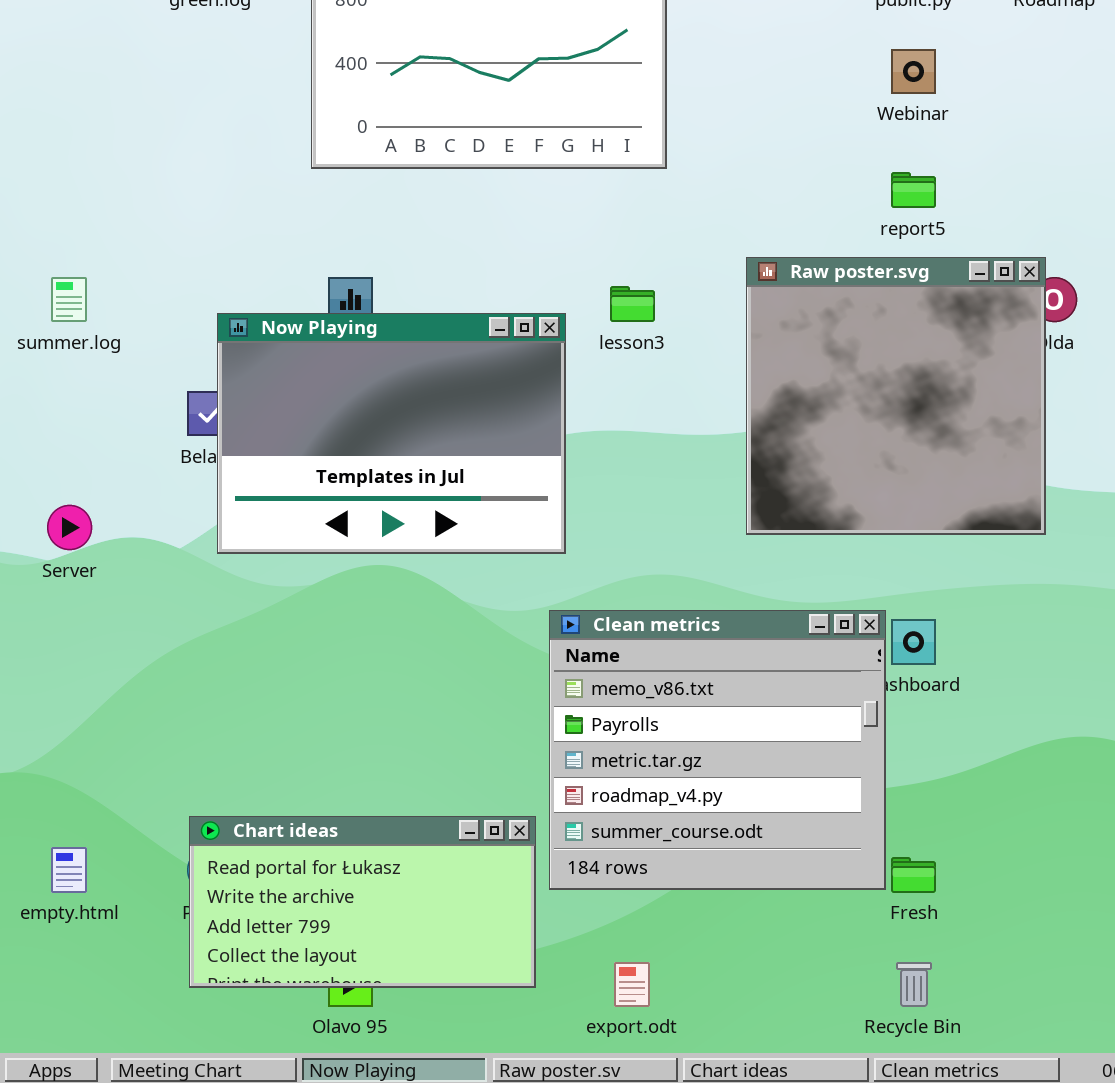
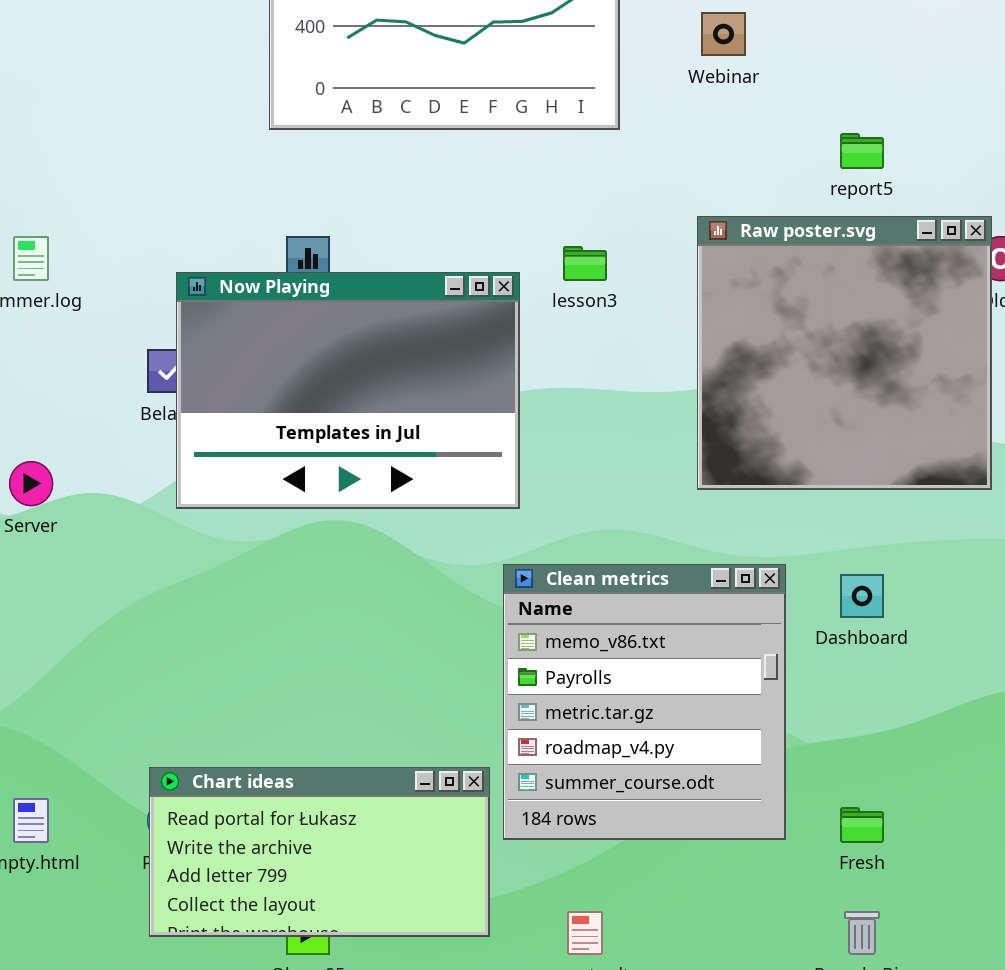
Webinar: [891,49,936,94] -> [701,12,746,56], moved
Clean metrics: [549,610,886,890] -> [503,564,786,840], resized

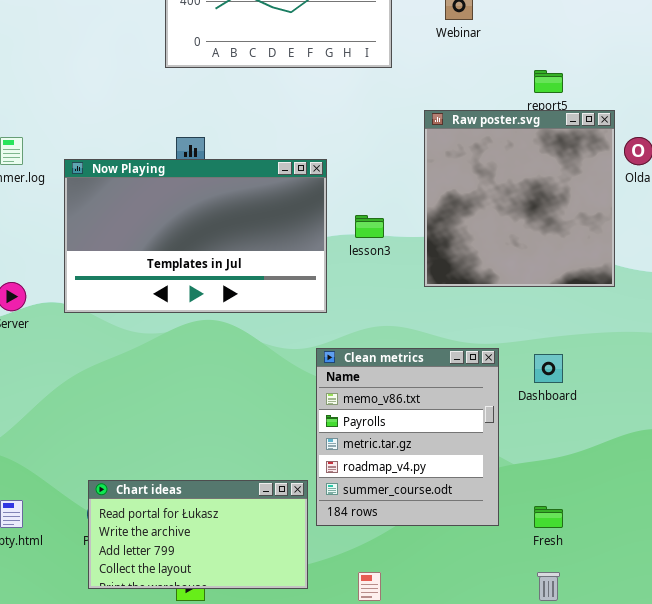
Raw poster.svg: [697,216,992,490] -> [424,110,615,287], moved
lesson3: [563,246,607,281] -> [355,215,384,238], moved
Now Playing: [176,272,520,509] -> [64,159,327,313], resized

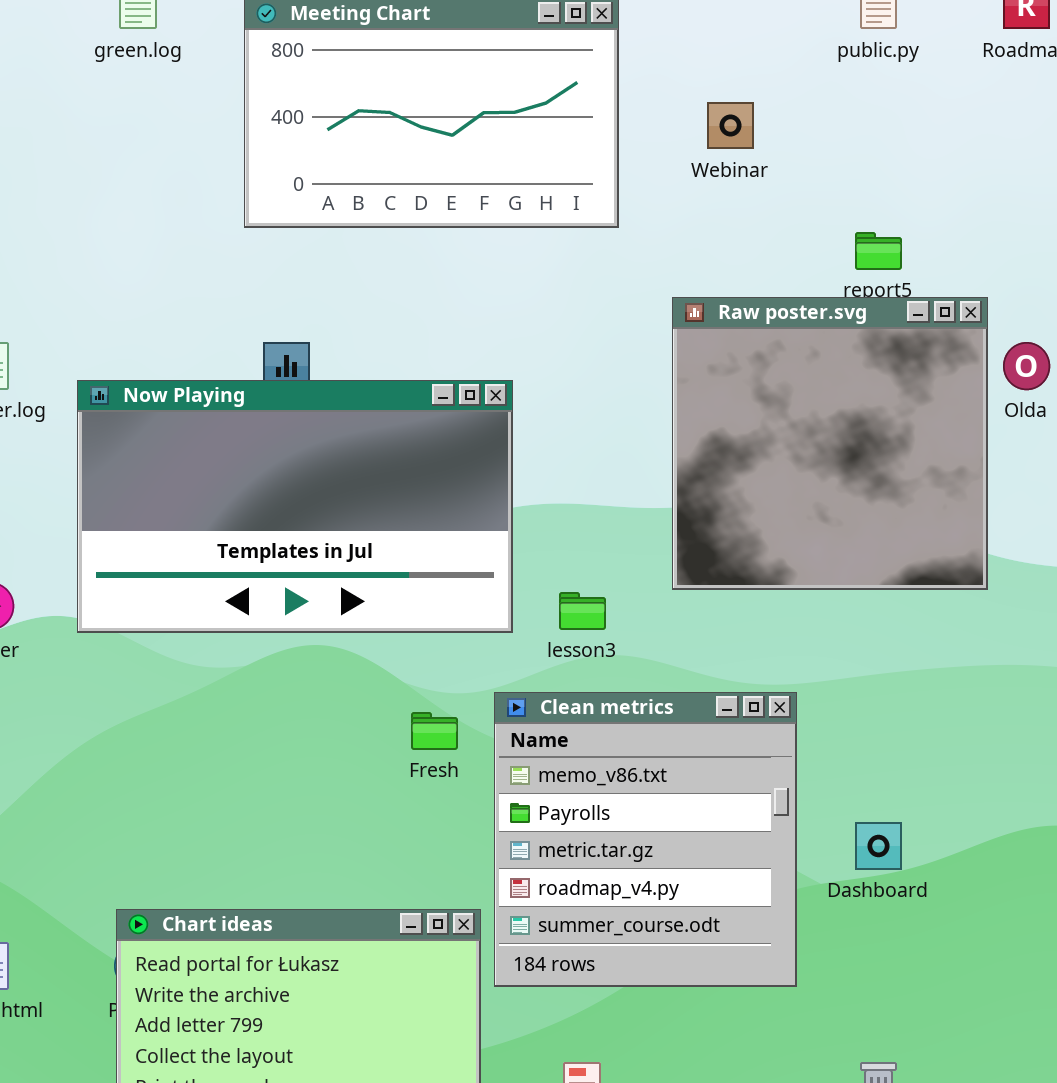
lesson3: [355,215,384,238] -> [559,592,606,630], moved
Dashboard: [534,354,563,383] -> [855,822,902,870], moved
Fresh: [534,506,563,528] -> [411,712,458,750], moved

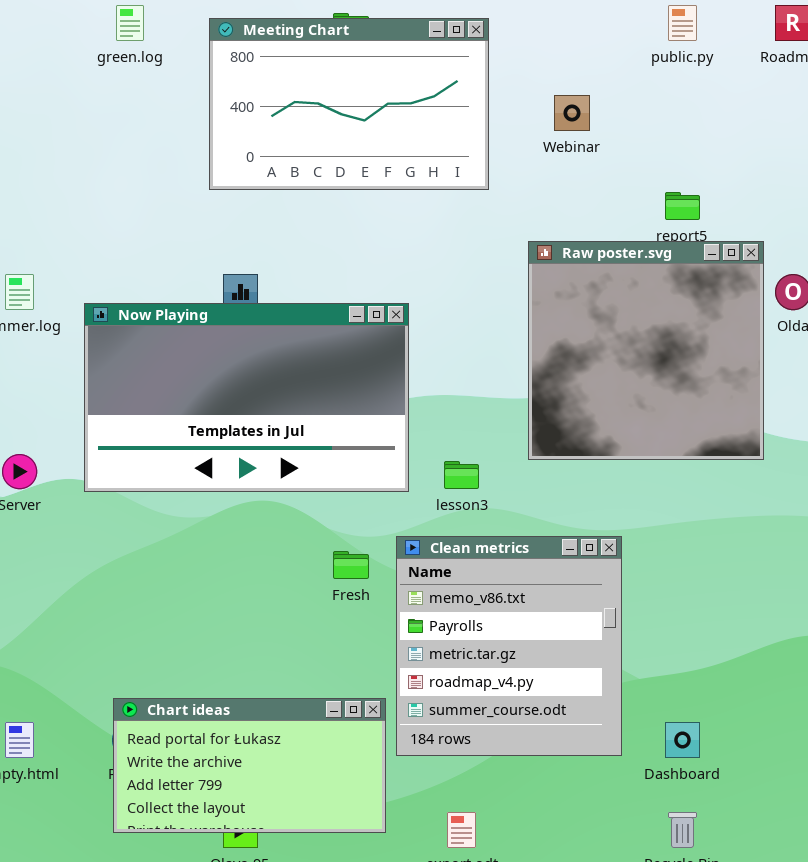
Dashboard: [855,822,902,870] -> [665,722,700,758], moved

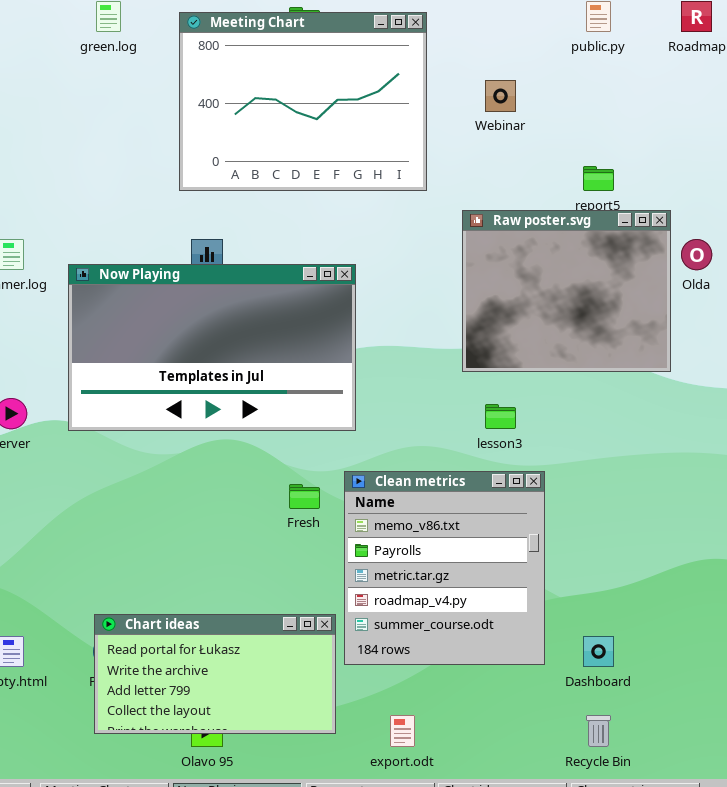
Meeting Chart: [209,18,489,190] -> [179,12,427,191], resized
Raw poster.svg: [528,241,764,460] -> [462,210,671,372], resized
lesson3: [444,461,479,489] -> [485,404,516,429], moved

